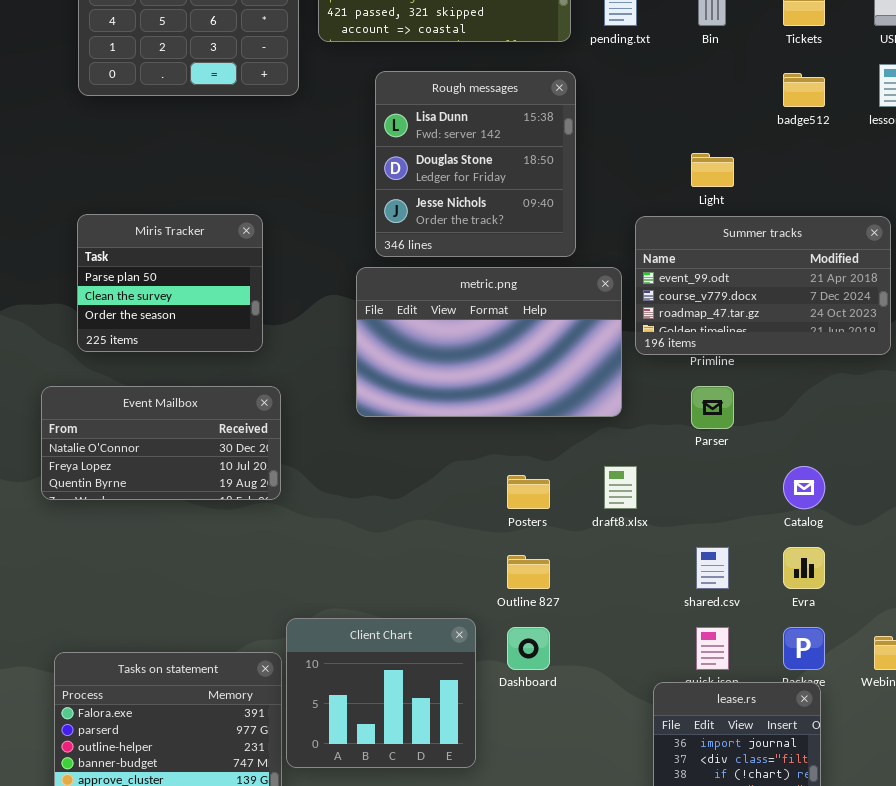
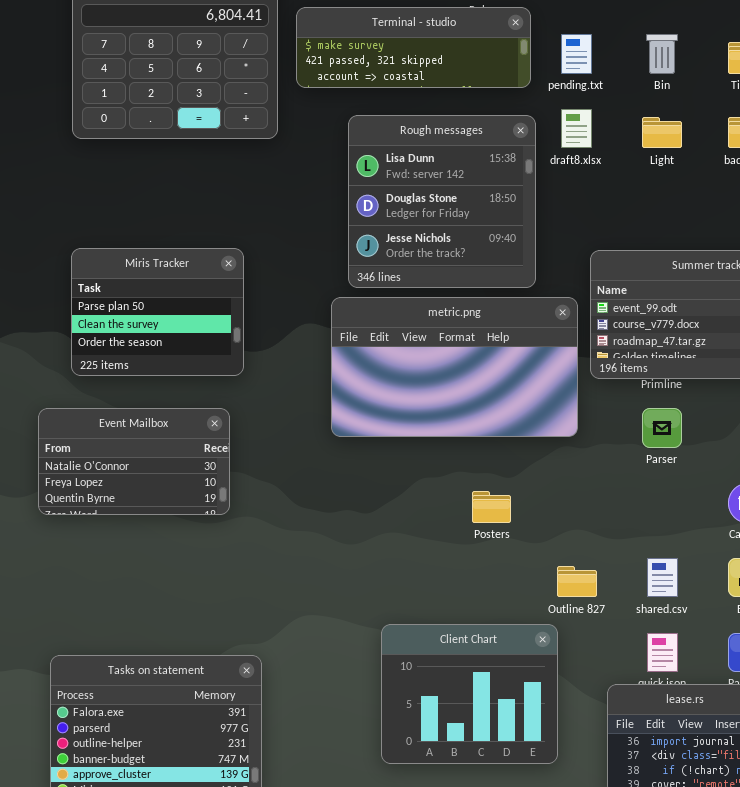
Light: [691,153,734,187] -> [642,117,682,148], moved
Event Mailbox: [41,386,281,500] -> [38,408,230,515], resized
draft8.xlsx: [604,466,637,509] -> [561,109,592,148], moved
Outline 827: [507,555,550,589] -> [557,566,597,597], moved
Client Chart: [286,618,476,768] -> [381,624,558,764], moved

